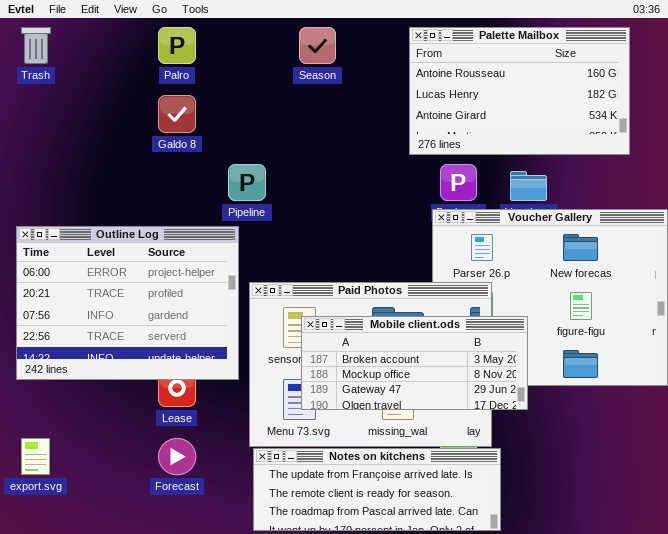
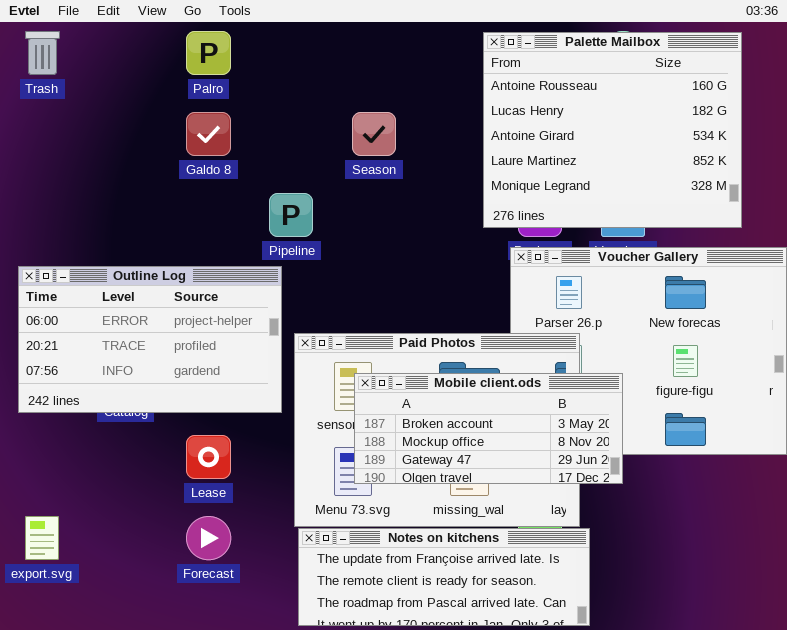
Season: [299,27,336,64] -> [352,112,396,156], moved
Palette Mailbox: [409,27,630,155] -> [483,32,742,228], resized
Outline Log: [16,226,239,380] -> [18,266,282,413], resized

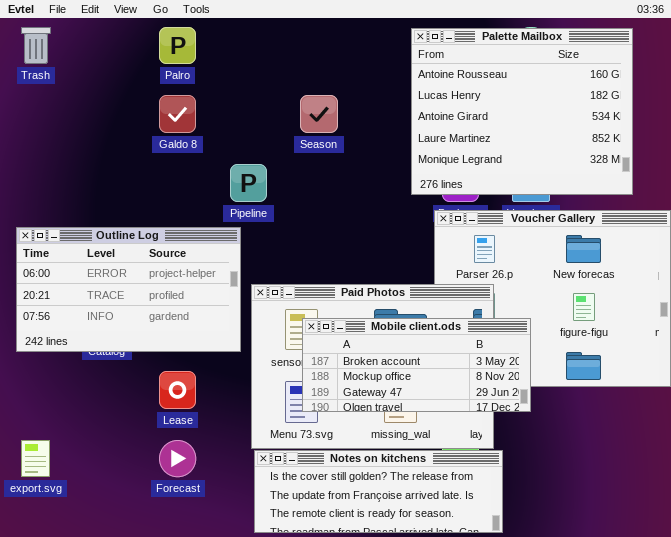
Notes on kitchens: [298,528,590,626] -> [254,450,503,533], scrolled up 1 row

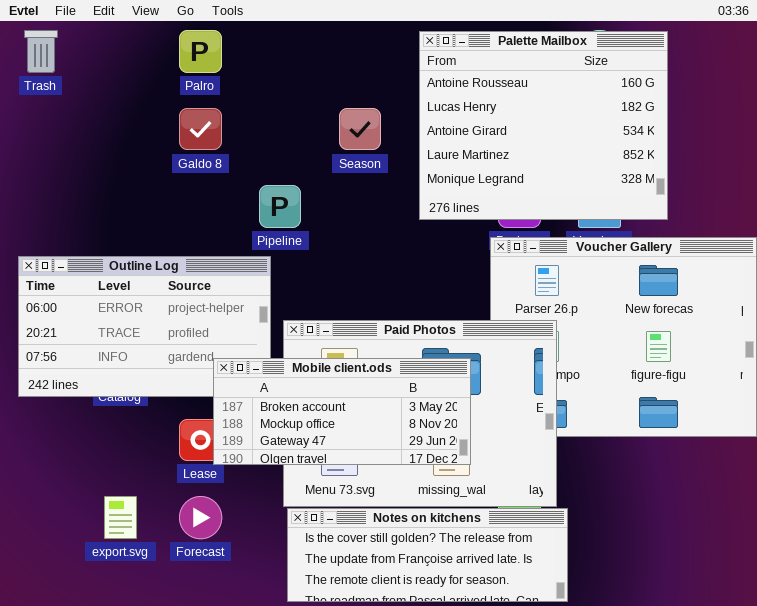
Palette Mailbox: [411,28,633,195] -> [419,31,668,220], moved
Mobile client.ods: [302,318,531,412] -> [213,358,471,465], moved
export.svg: [21,440,50,477] -> [104,496,137,539], moved

